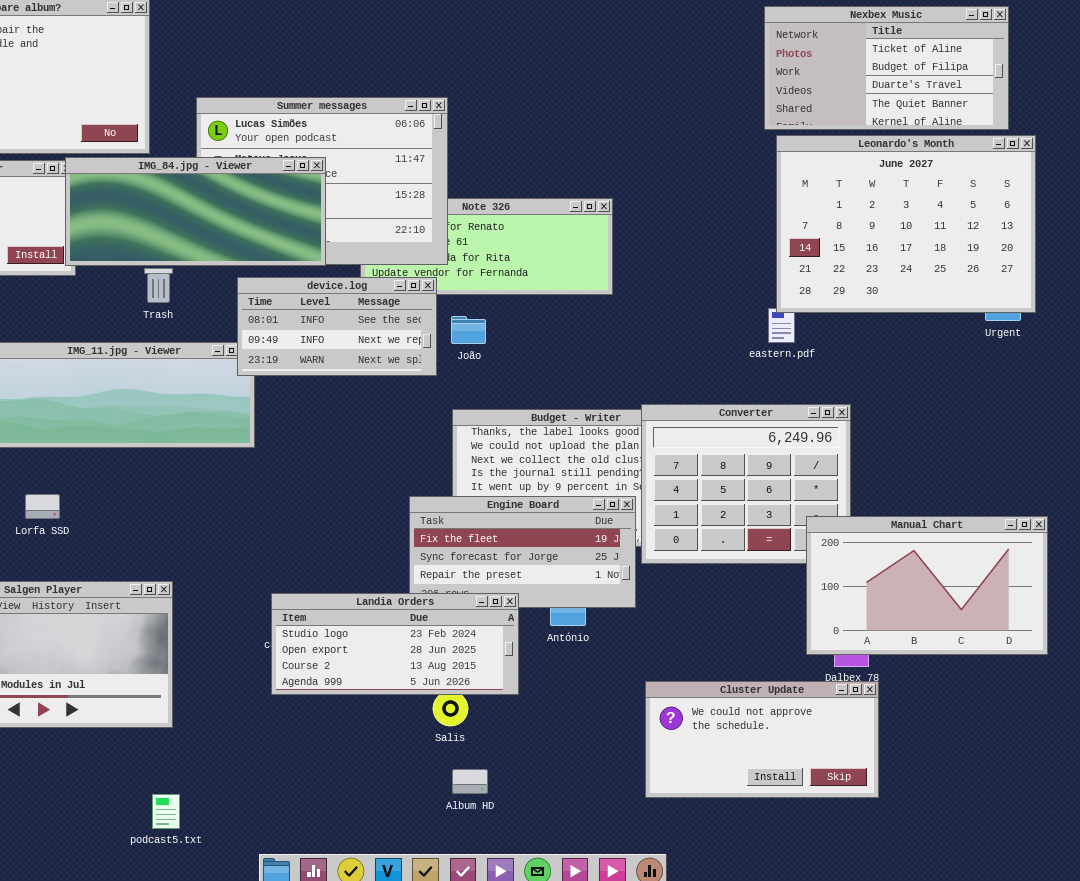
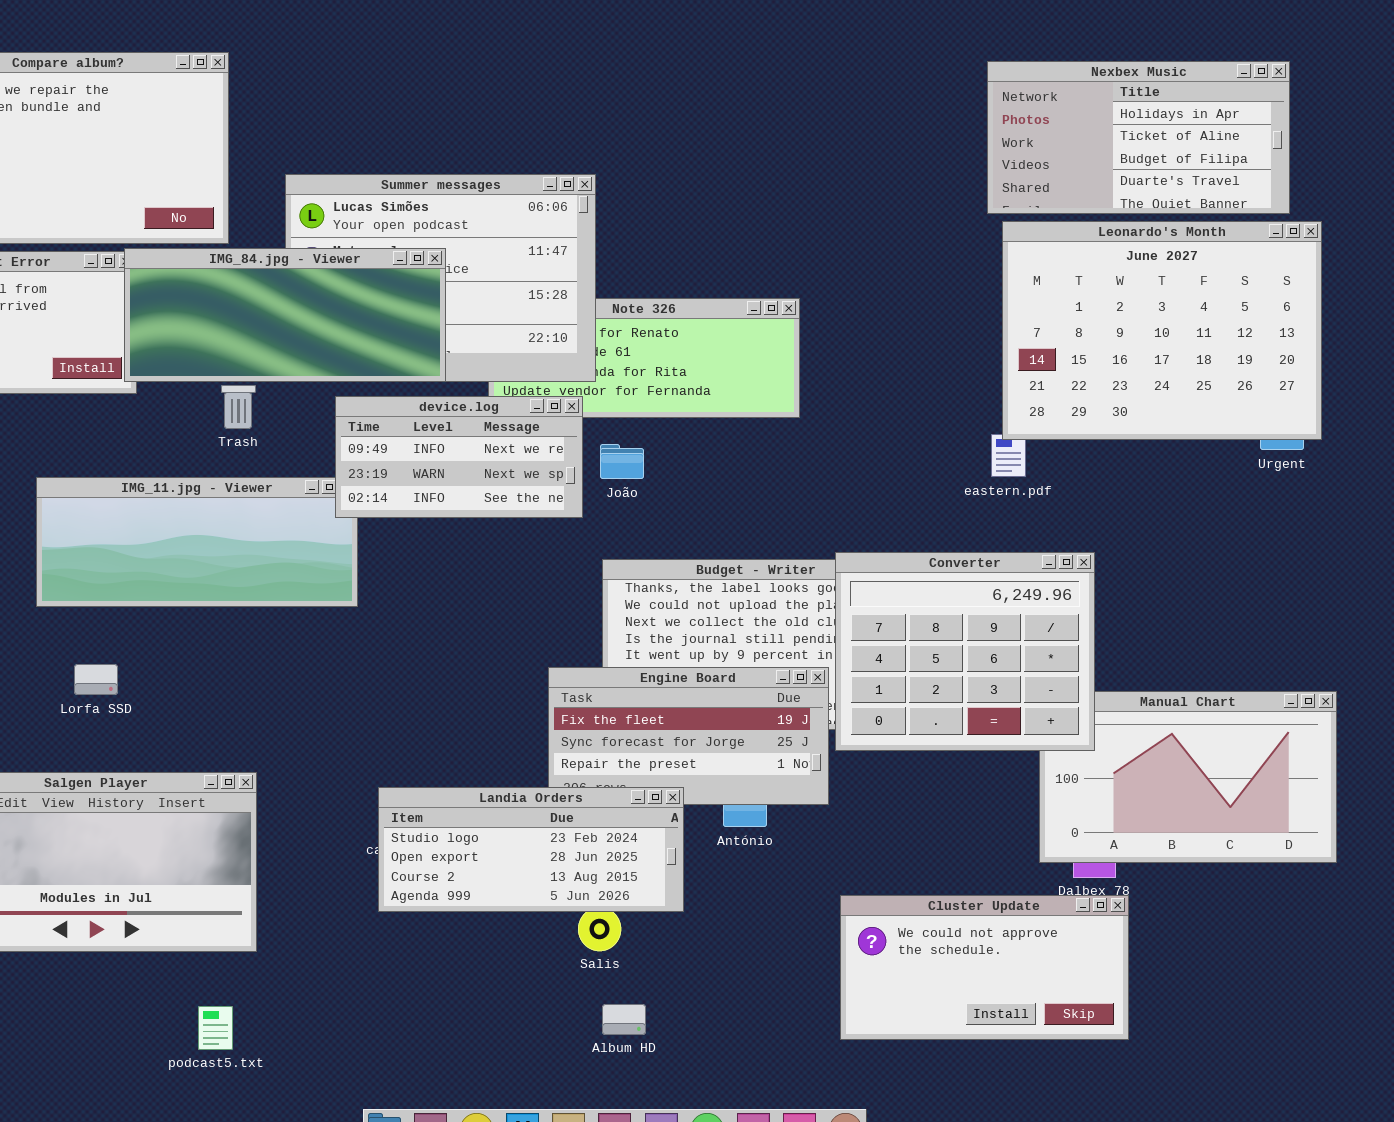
Nexbex Music: [764,6,1009,130] -> [987,61,1290,214], scrolled up 1 row
device.log: [237,277,437,376] -> [335,396,583,518], scrolled down 1 row
Converter: [641,404,851,564] -> [835,552,1095,751], raised
podcast5.txt: [152,794,180,829] -> [198,1006,233,1050], moved

